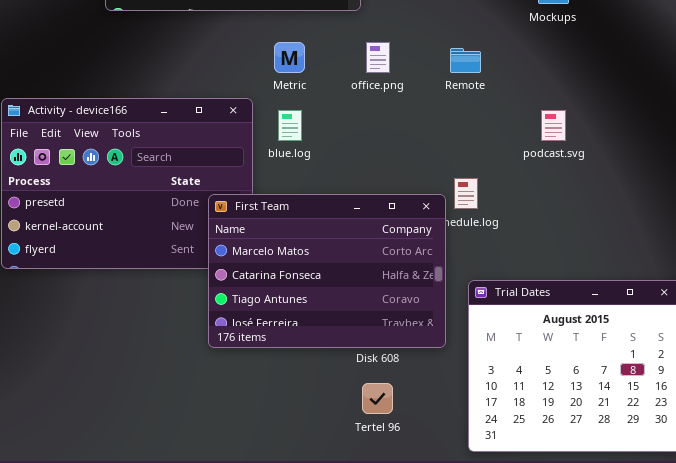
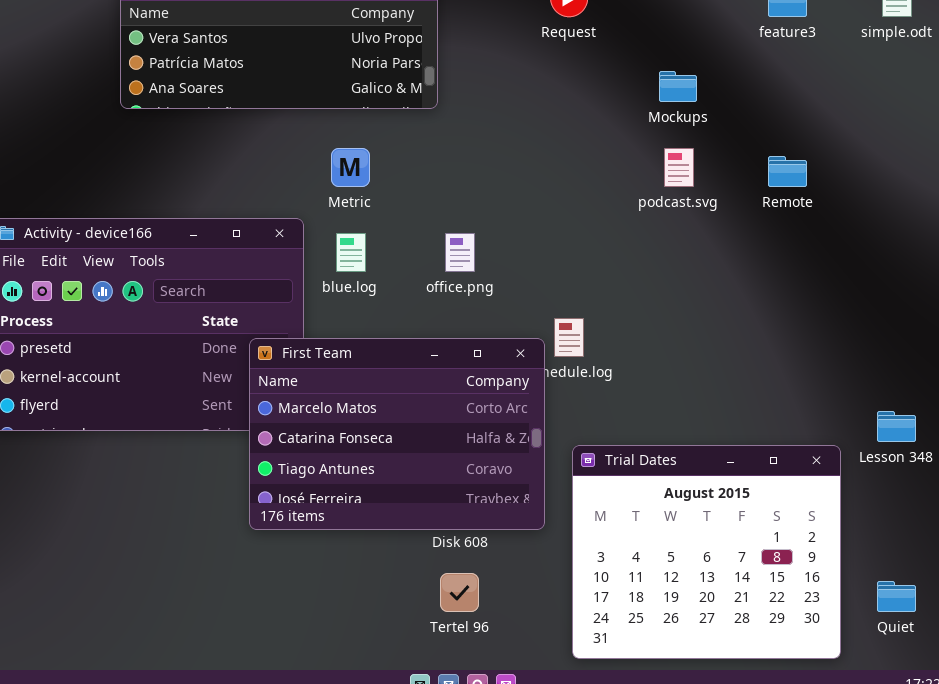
office.png: [366,42,390,73] -> [445,233,475,272], moved
Remote: [450,48,481,73] -> [768,156,807,187], moved
podcast.svg: [541,110,566,141] -> [664,148,694,187], moved

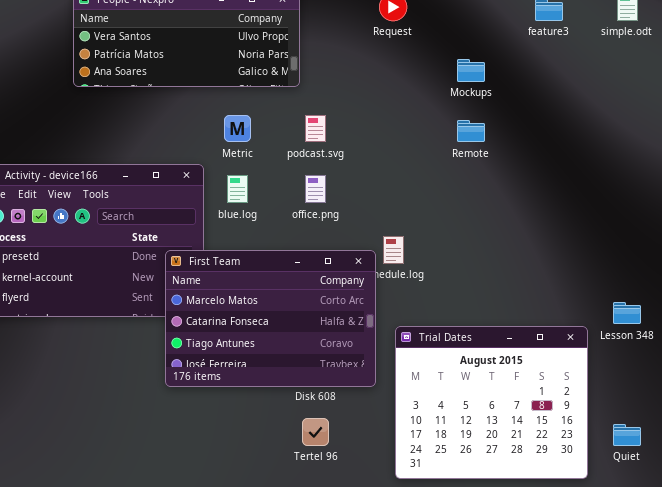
podcast.svg: [664,148,694,187] -> [305,115,326,142], moved
Remote: [768,156,807,187] -> [457,120,485,142], moved

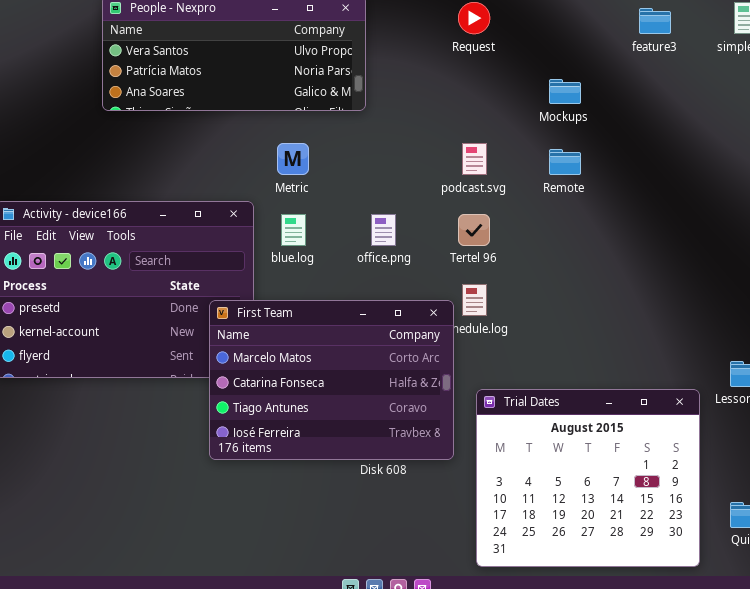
podcast.svg: [305,115,326,142] -> [462,143,487,175], moved
Tertel 96: [302,418,329,446] -> [458,214,490,246], moved

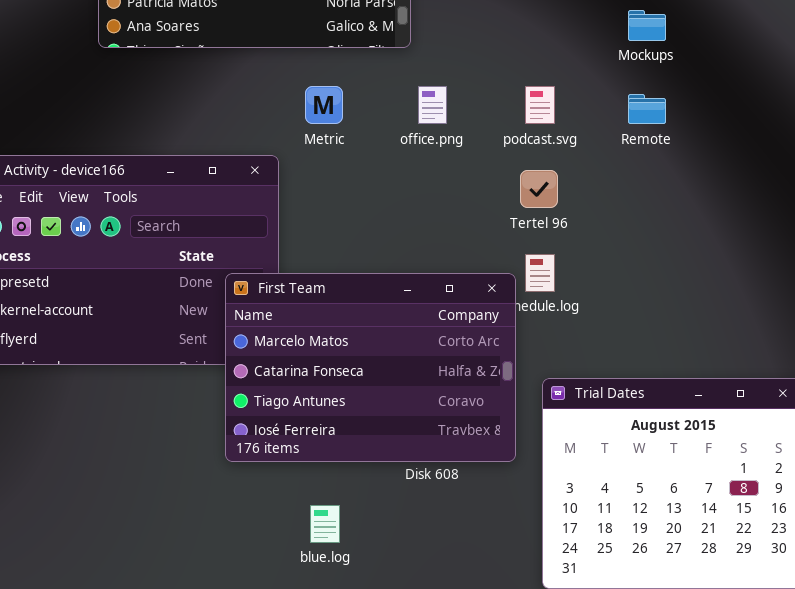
blue.log: [281,214,306,246] -> [310,505,340,543], moved
office.png: [371,214,396,246] -> [418,86,447,124], moved

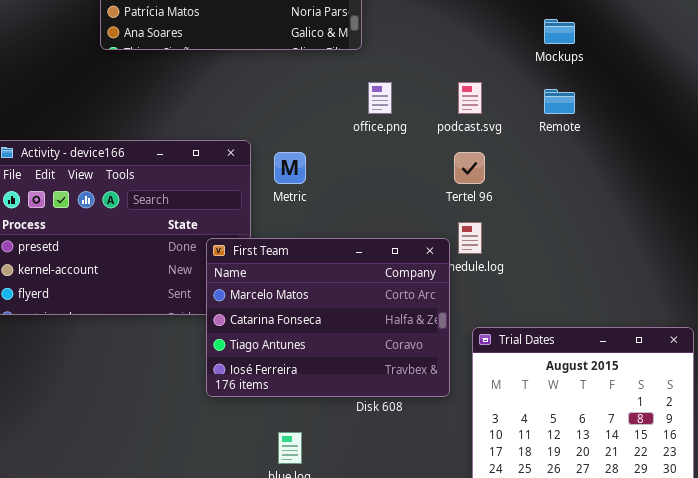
Metric: [305,86,343,124] -> [274,152,306,184], moved

